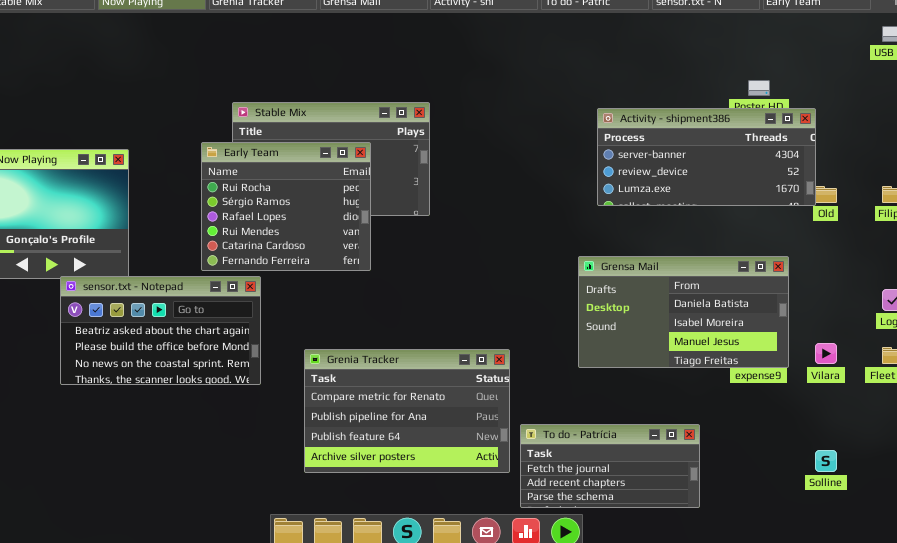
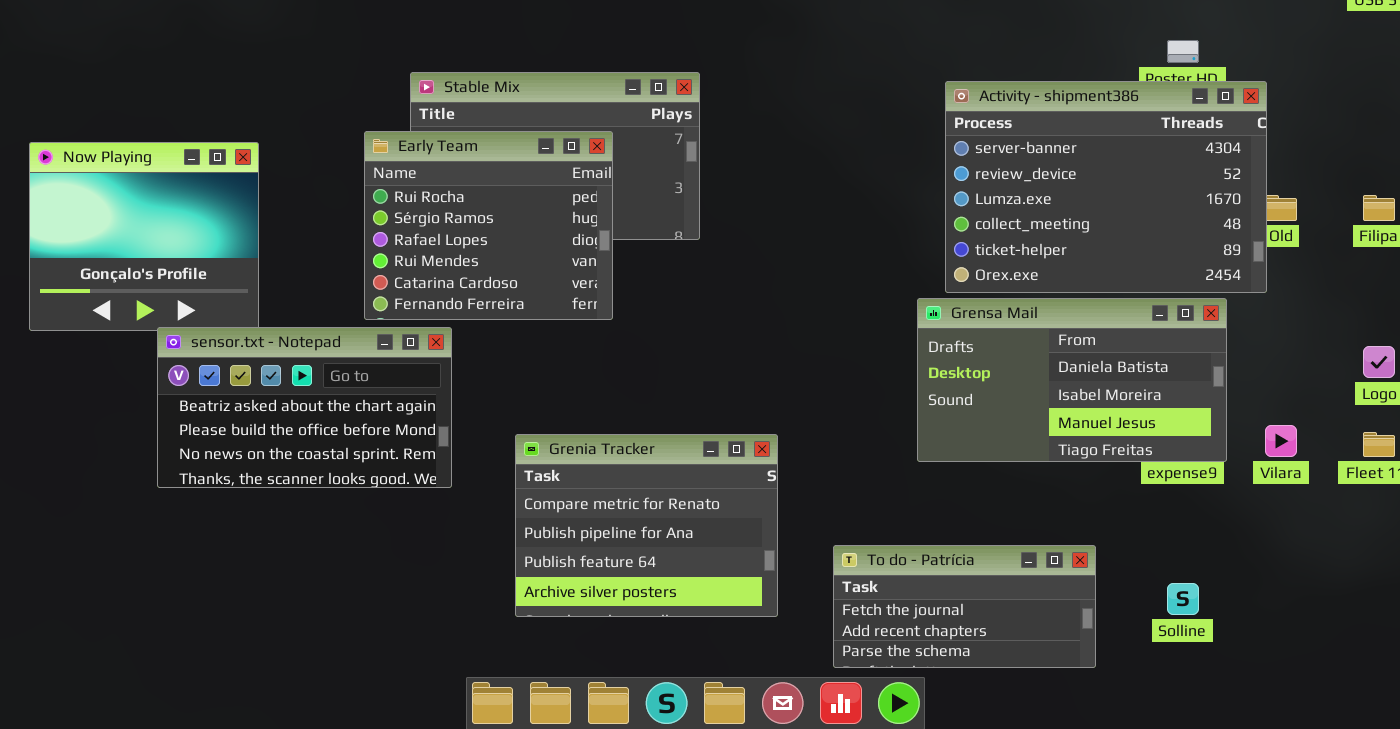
Activity - shipment386: [597,108,816,206] -> [945,81,1267,293], resized
Grenia Tracker: [304,349,510,473] -> [515,434,778,617], resized
Solline: [815,450,837,472] -> [1167,583,1199,615], moved

